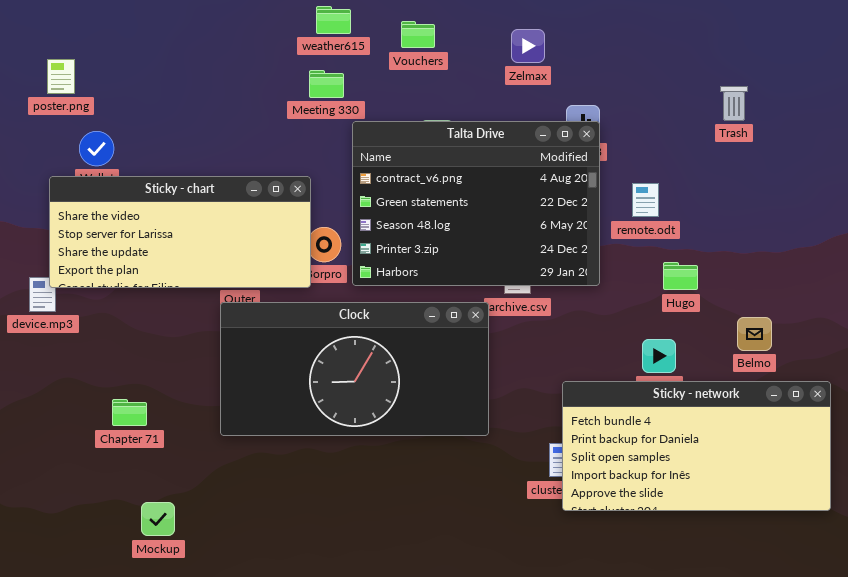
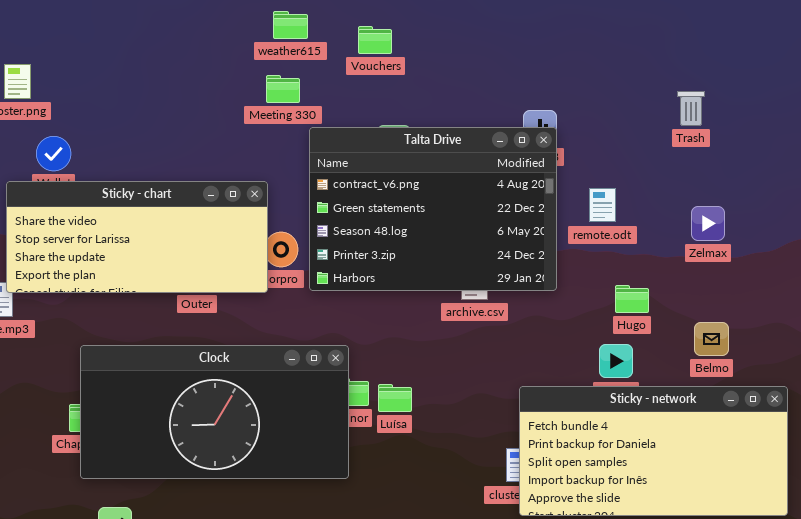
Zelmax: [511,29,545,63] -> [691,206,725,241], moved
Hugo: [663,262,698,290] -> [615,285,649,313], moved
Clock: [220,302,489,436] -> [80,345,349,479], moved

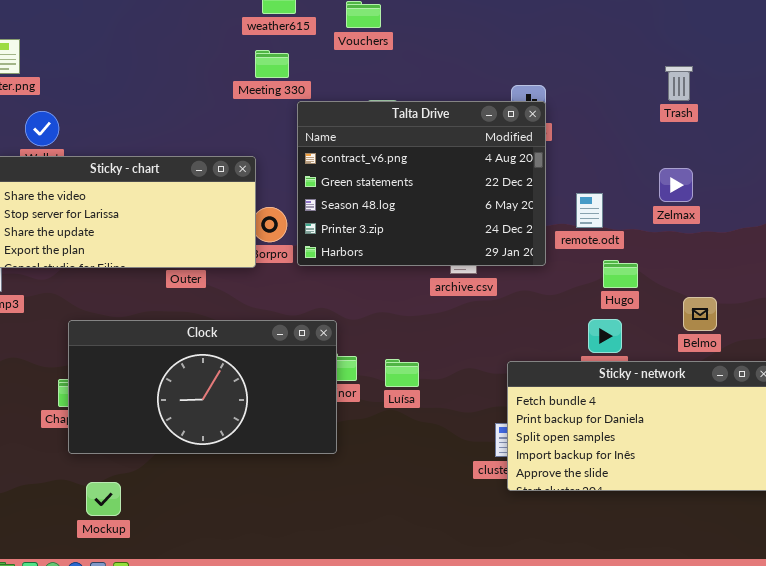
remote.odt: [589,188,616,222] -> [576,193,603,228], moved
Zelmax: [691,206,725,241] -> [659,168,693,202], moved
Luísa: [378,384,412,412] -> [385,359,419,387], moved

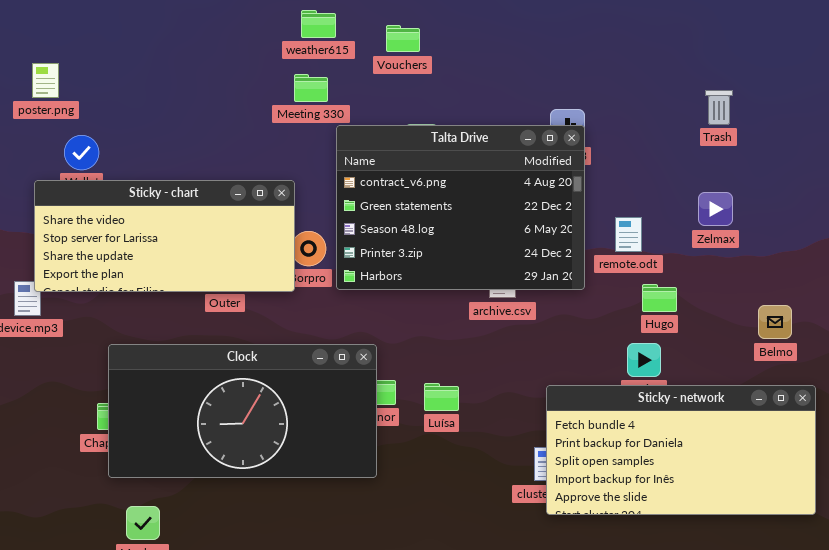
Belmo: [683,297,717,331] -> [758,305,792,339], moved

